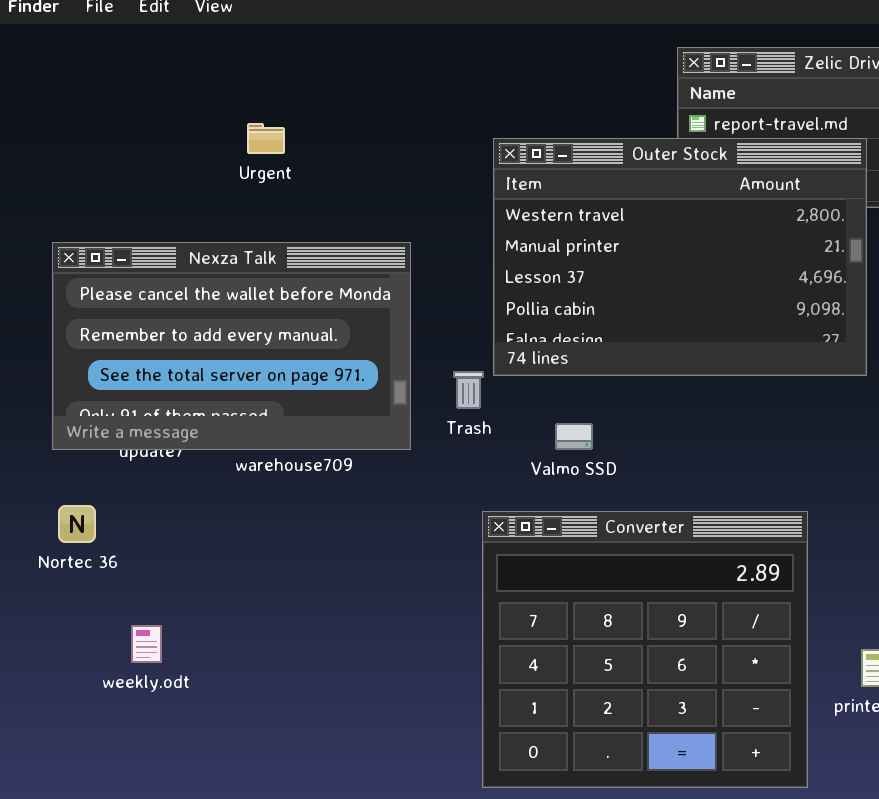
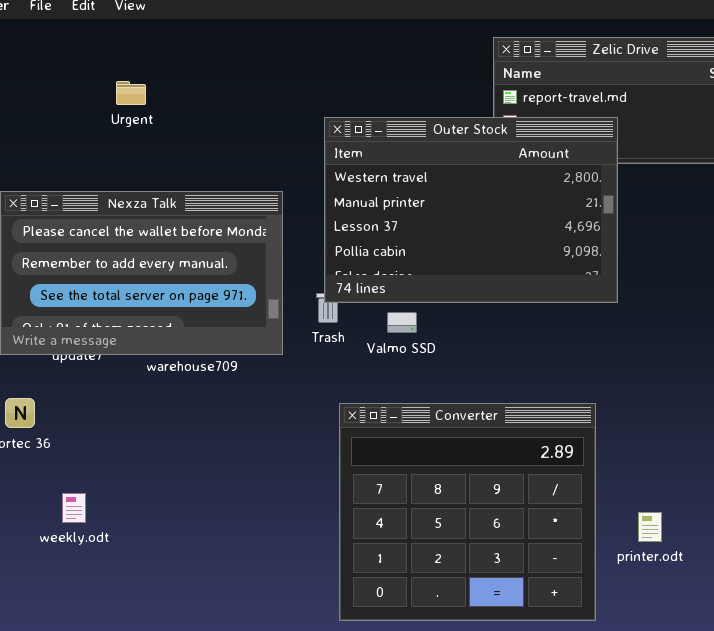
Urgent: [247,123,285,154] -> [116,81,146,105], moved
Outer Stock: [493,138,867,376] -> [324,117,618,303], moved
Valmo SSD: [555,423,593,450] -> [387,312,417,333], moved

